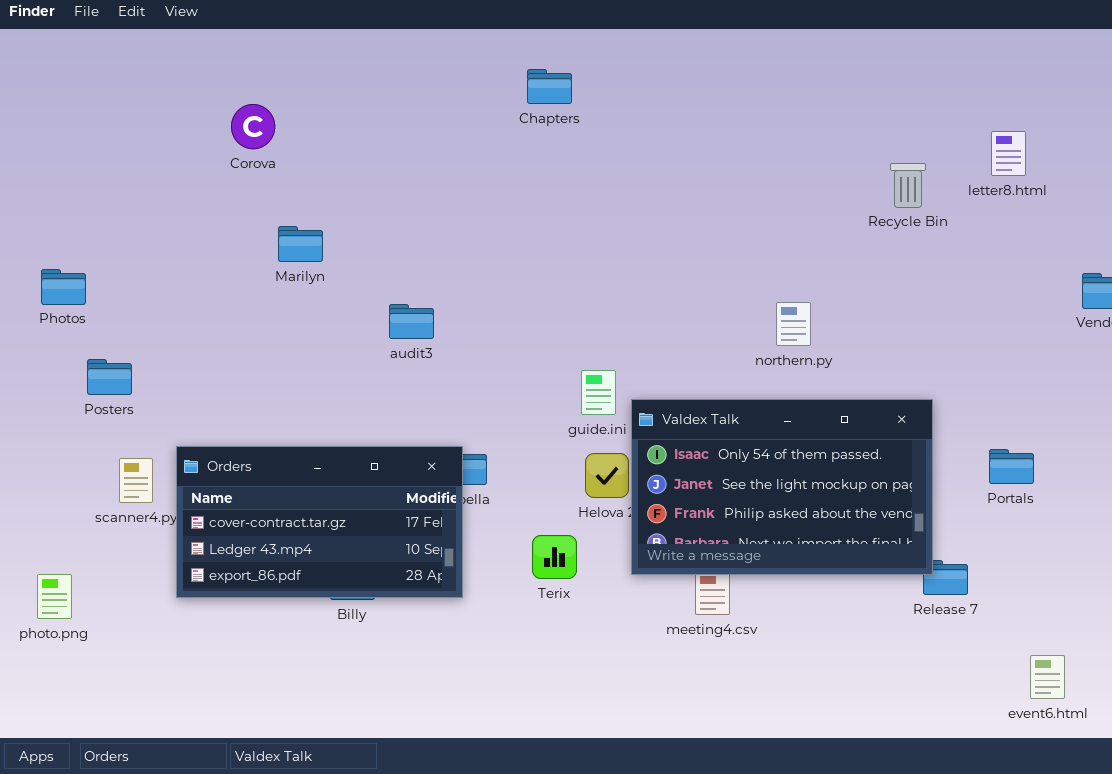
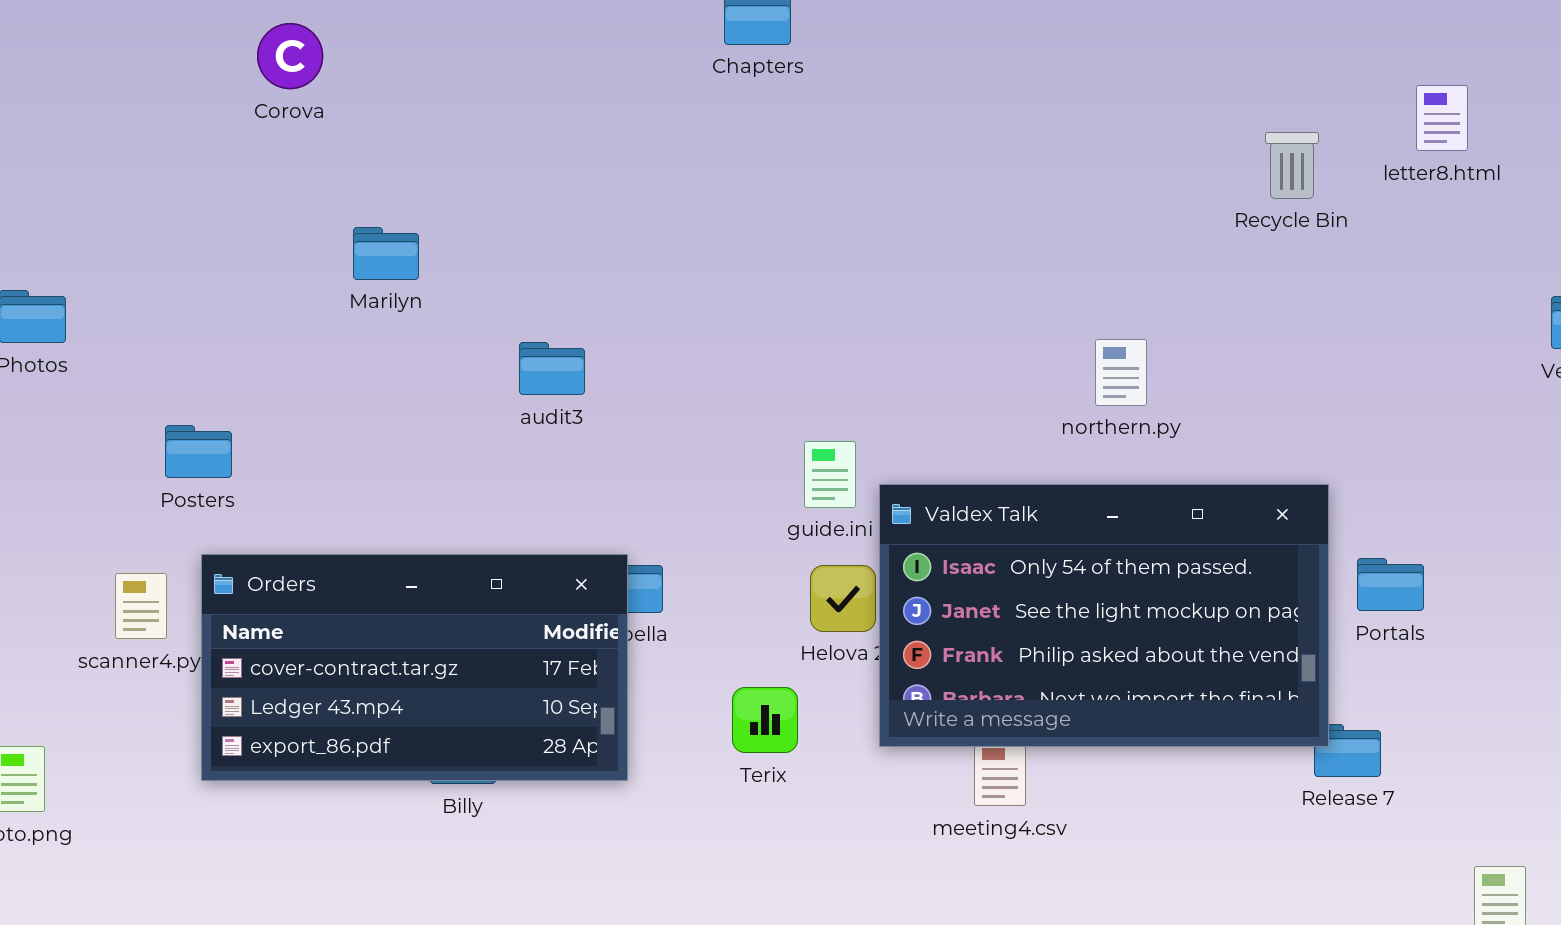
Corova: [231,104,275,149] -> [257,23,323,89], moved
Posters: [87,359,132,395] -> [165,425,232,478], moved
Portals: [989,449,1034,484] -> [1357,558,1424,611], moved

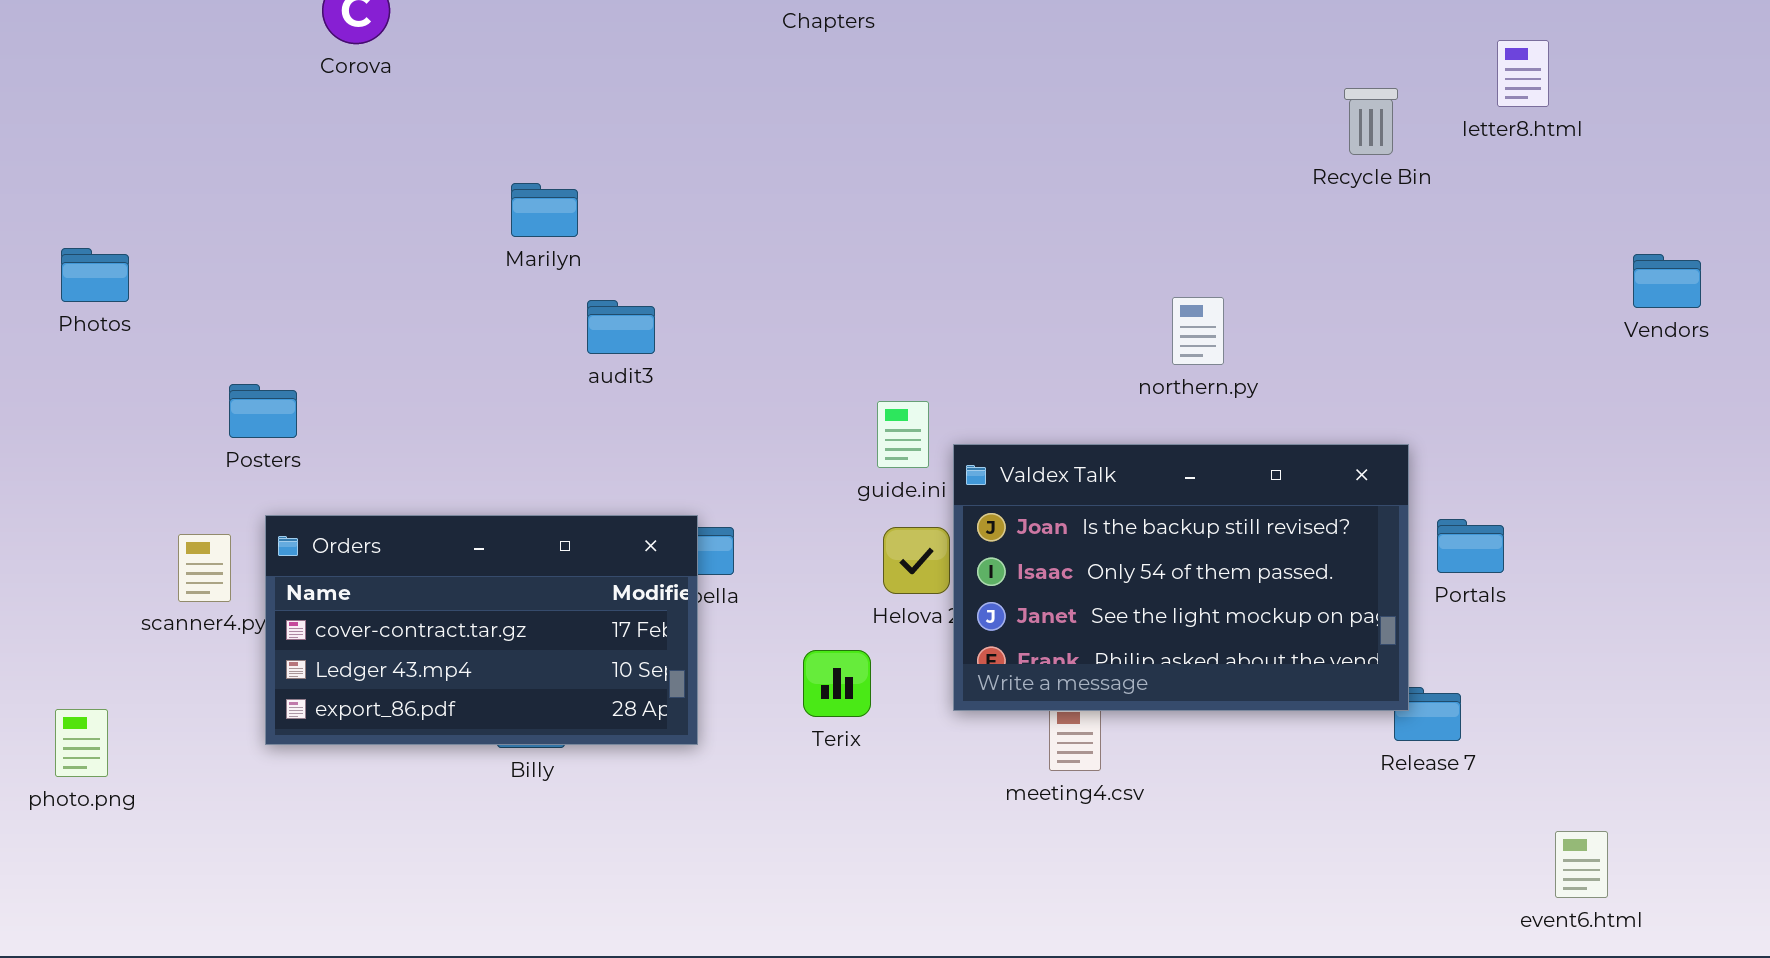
Marilyn: [353,227,419,280] -> [511,183,578,237], moved
Valdex Talk: [879,484,1329,747] -> [953,444,1409,711], scrolled up 1 row

